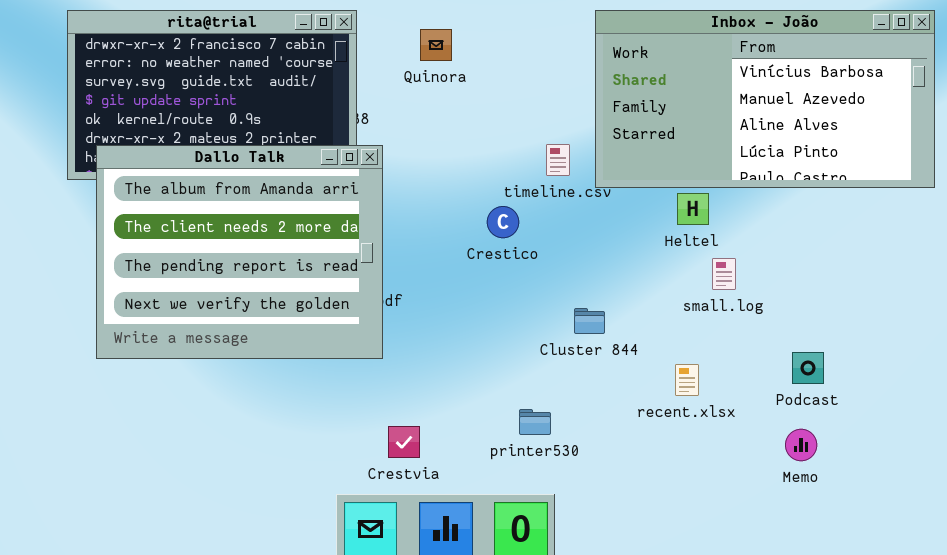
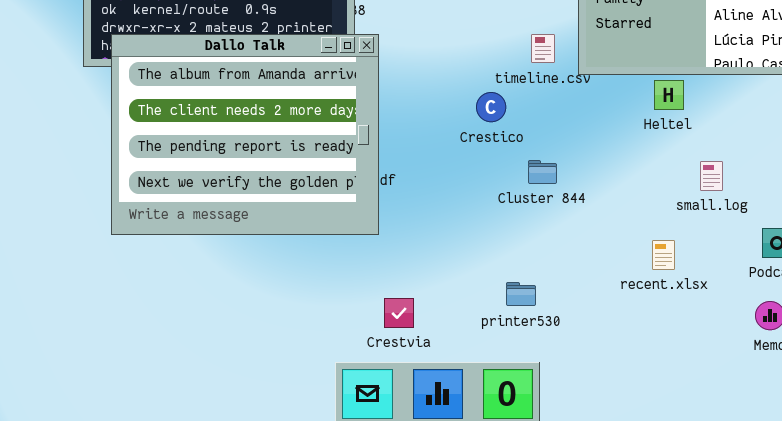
small.log: [712,258,736,290] -> [700,161,723,191], moved
Cluster 844: [574,308,605,334] -> [528,160,557,184], moved

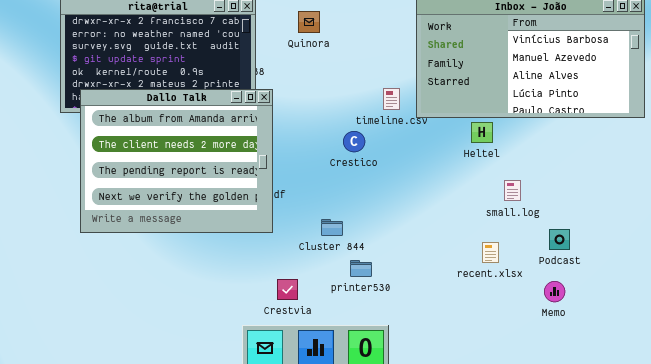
Cluster 844: [528,160,557,184] -> [321,219,343,236], moved
recent.xlsx: [652,240,675,270] -> [482,242,499,263], moved
printer530: [506,282,536,306] -> [350,260,372,277], moved

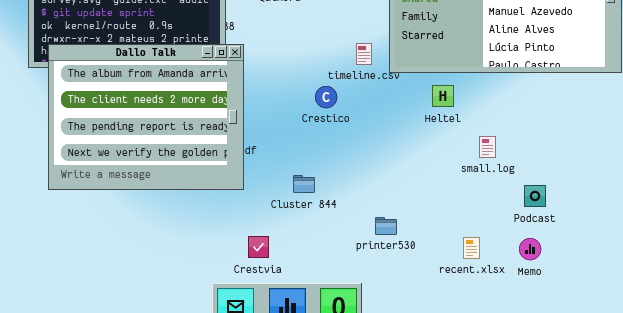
Heltel: [471,122,493,143] -> [432,85,454,107], moved
recent.xlsx: [482,242,499,263] -> [463,237,480,259], moved
printer530: [350,260,372,277] -> [375,217,397,235], moved

